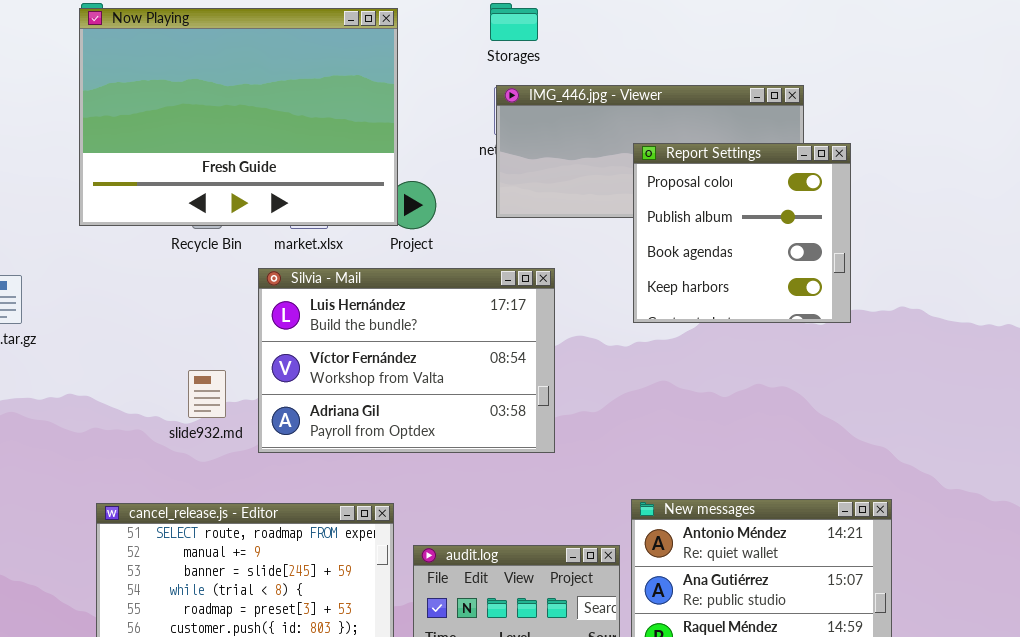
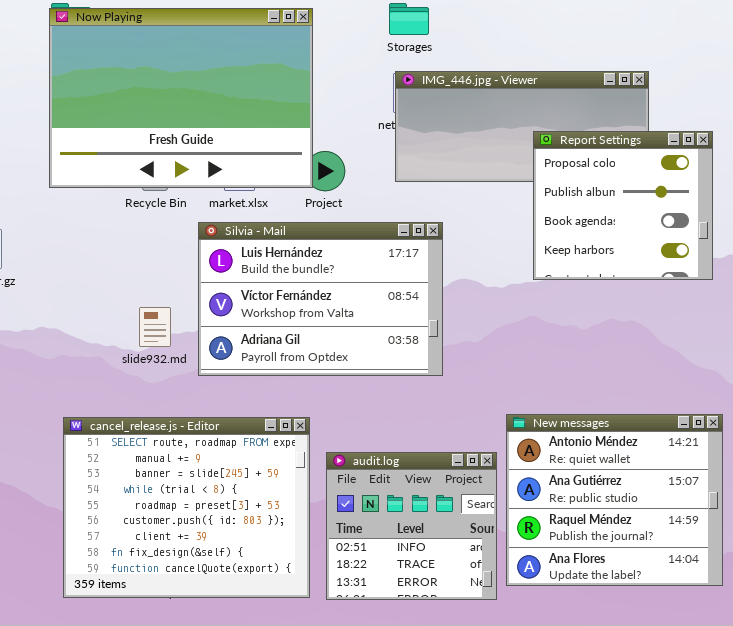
Report Settings: [633,143,851,323] -> [533,131,713,280], moved

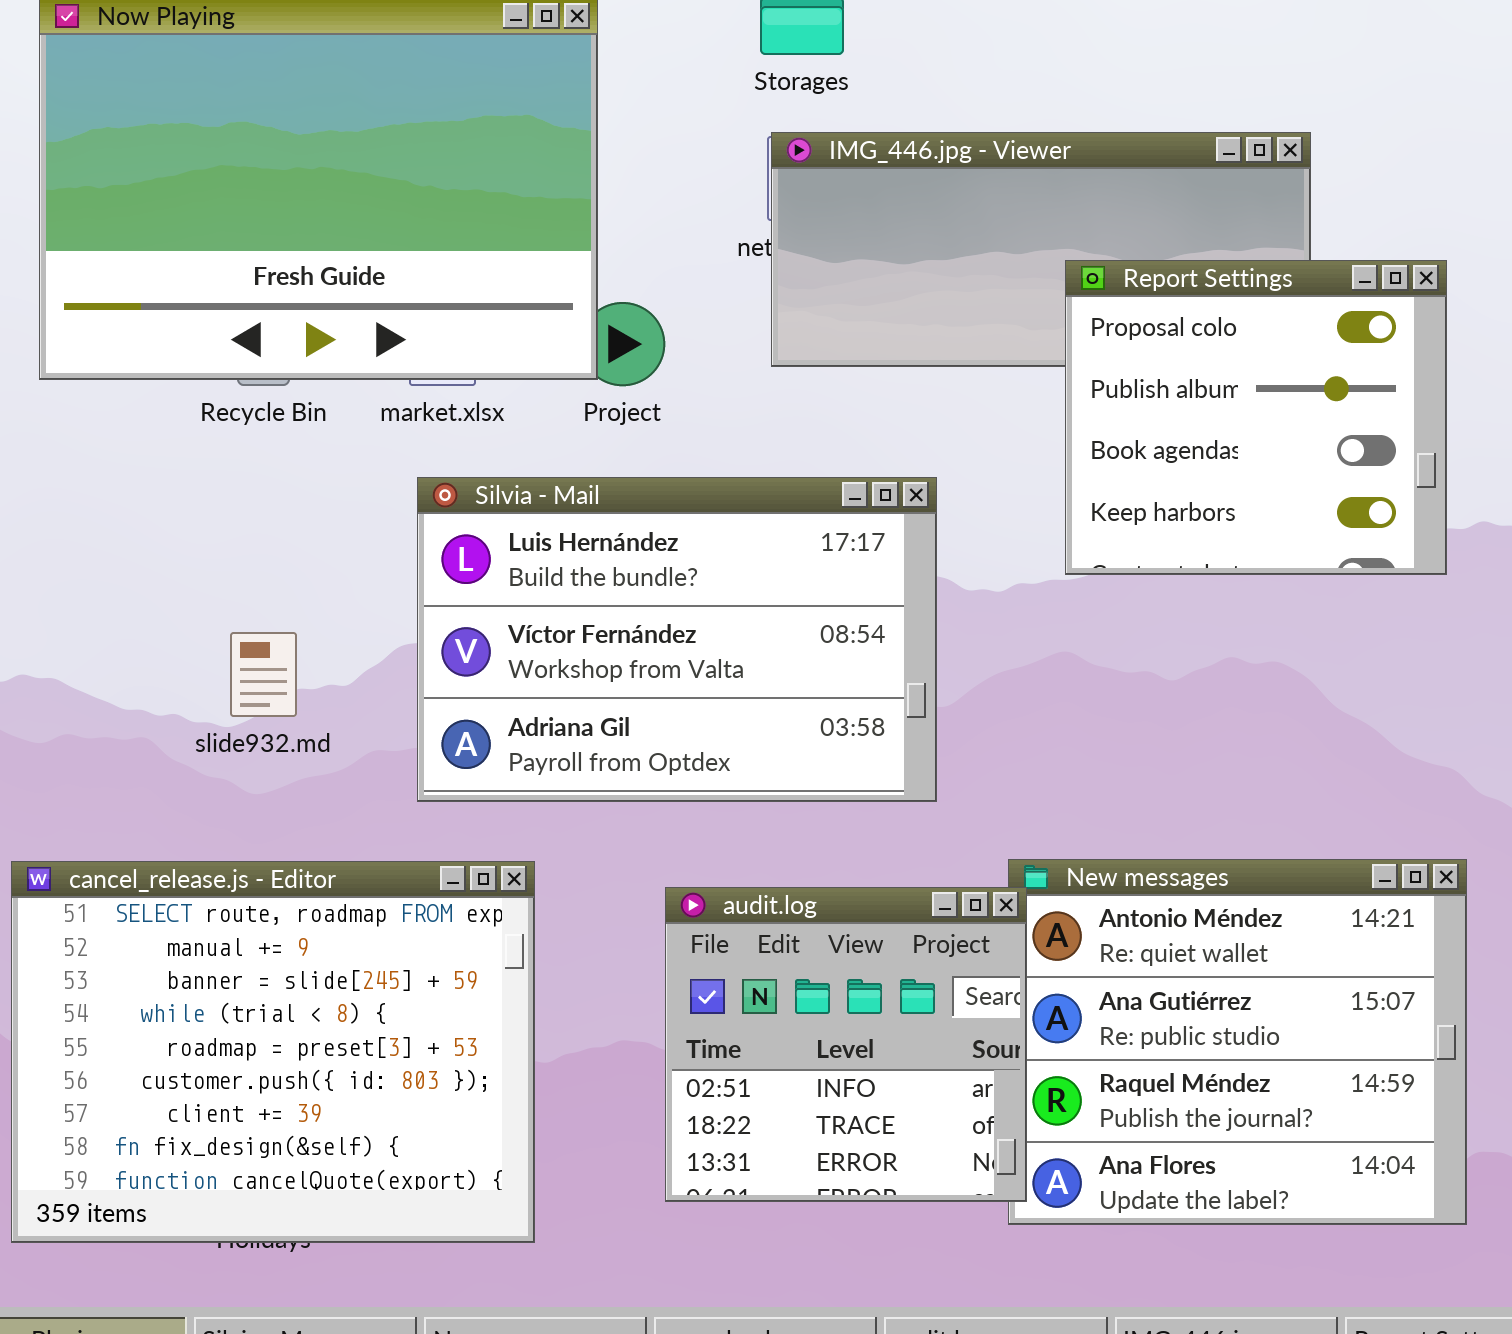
Silvia - Mail: [198,222,443,376] -> [417,477,937,802], moved
cancel_release.js - Editor: [63,417,310,598] -> [11,861,535,1243], moved
audit.log: [326,452,497,600] -> [665,887,1027,1202], moved

